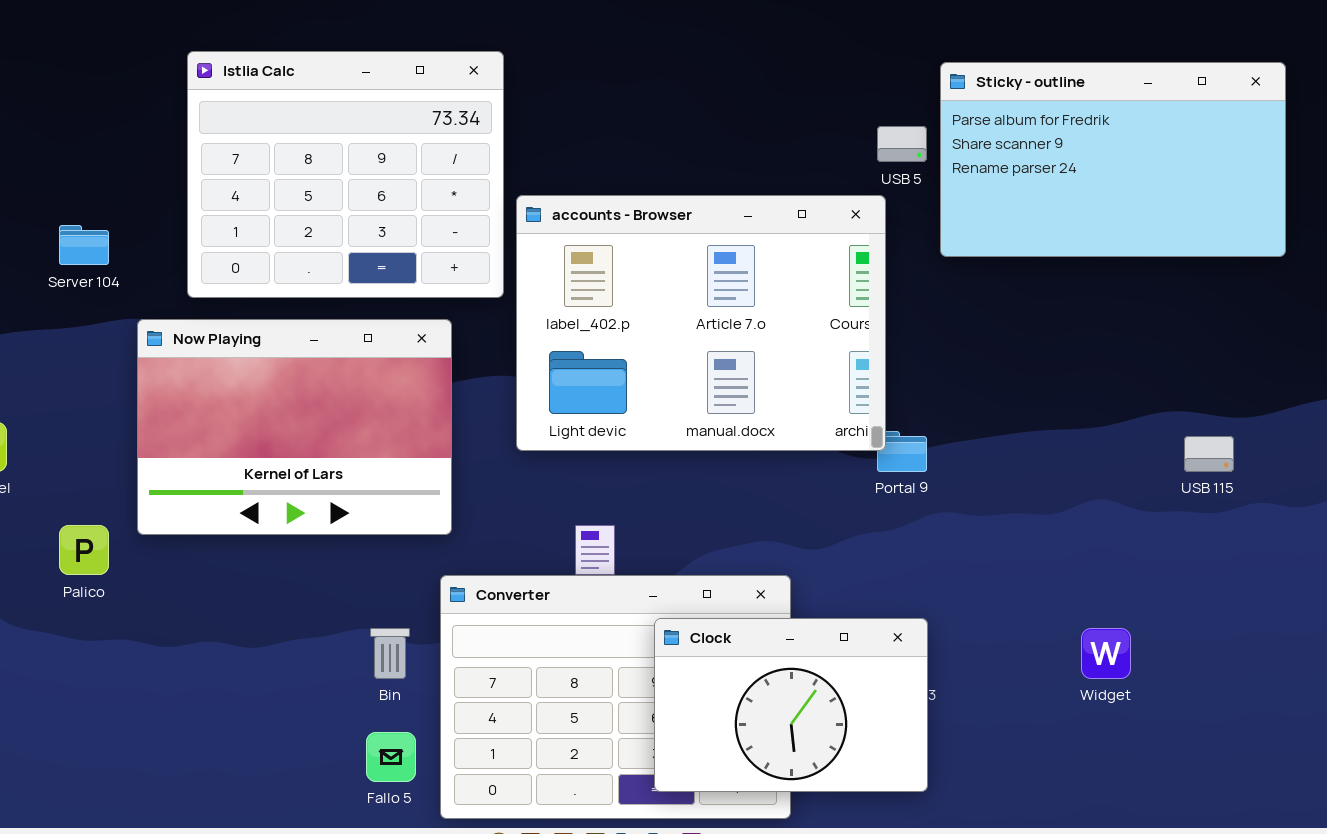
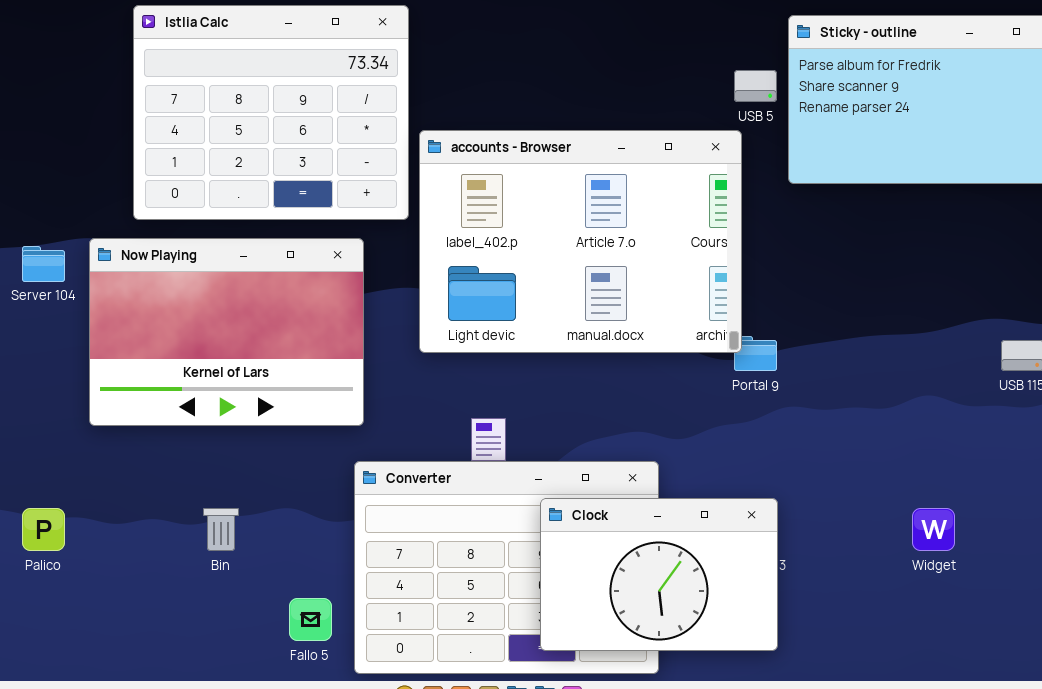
Server 104: [59,225,109,265] -> [22,246,65,282], moved
Palico: [59,525,109,575] -> [22,508,65,551], moved
Bin: [370,628,410,679] -> [203,508,239,551], moved

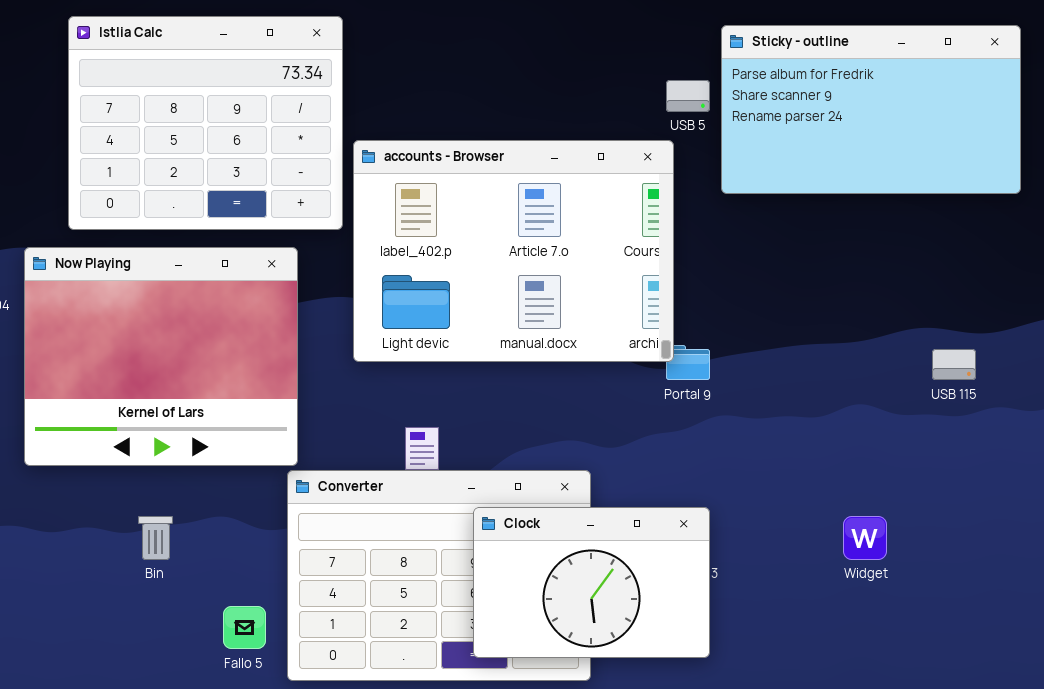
Now Playing: [89,238,364,426] -> [24,247,298,466], resized

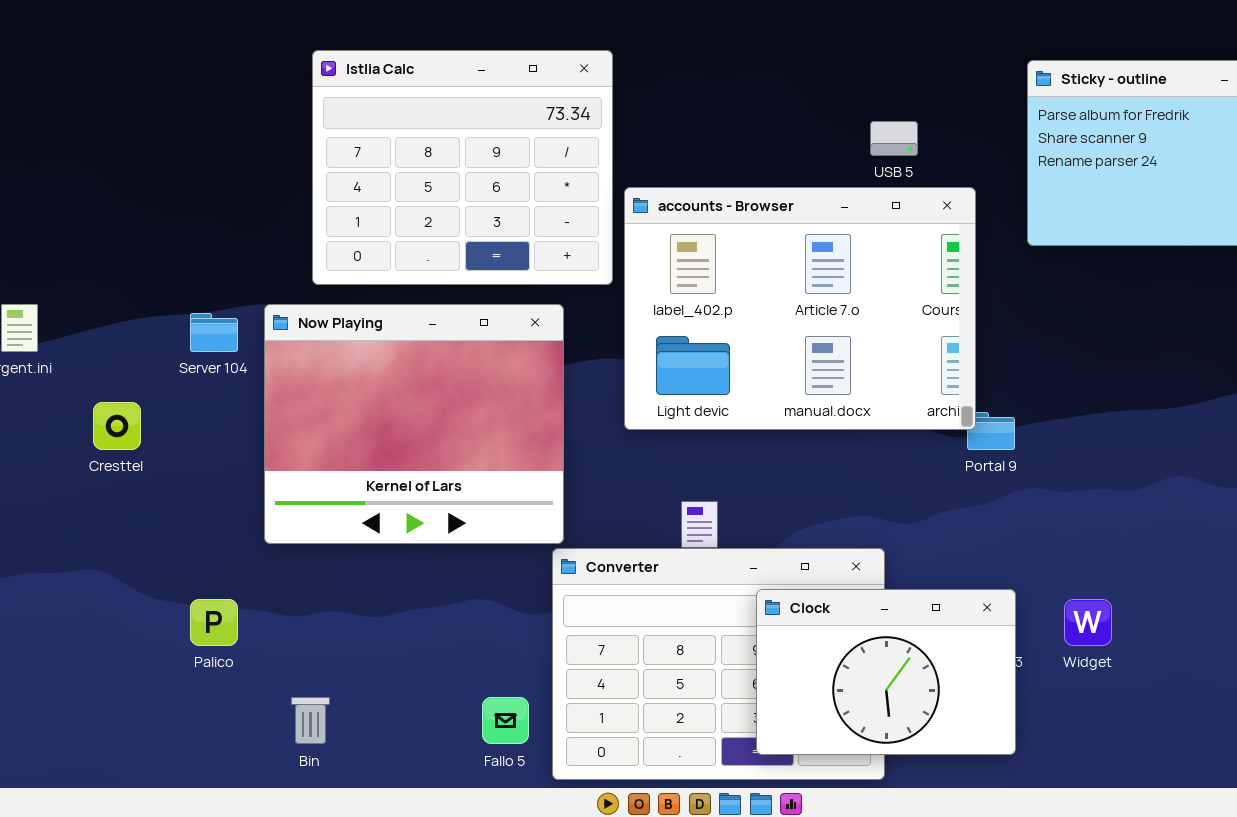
USB 5: [666,80,710,112] -> [870,121,918,156], moved
Bin: [138,516,173,560] -> [291,697,330,744], moved
Widget: [843,516,887,560] -> [1064,599,1112,646], moved

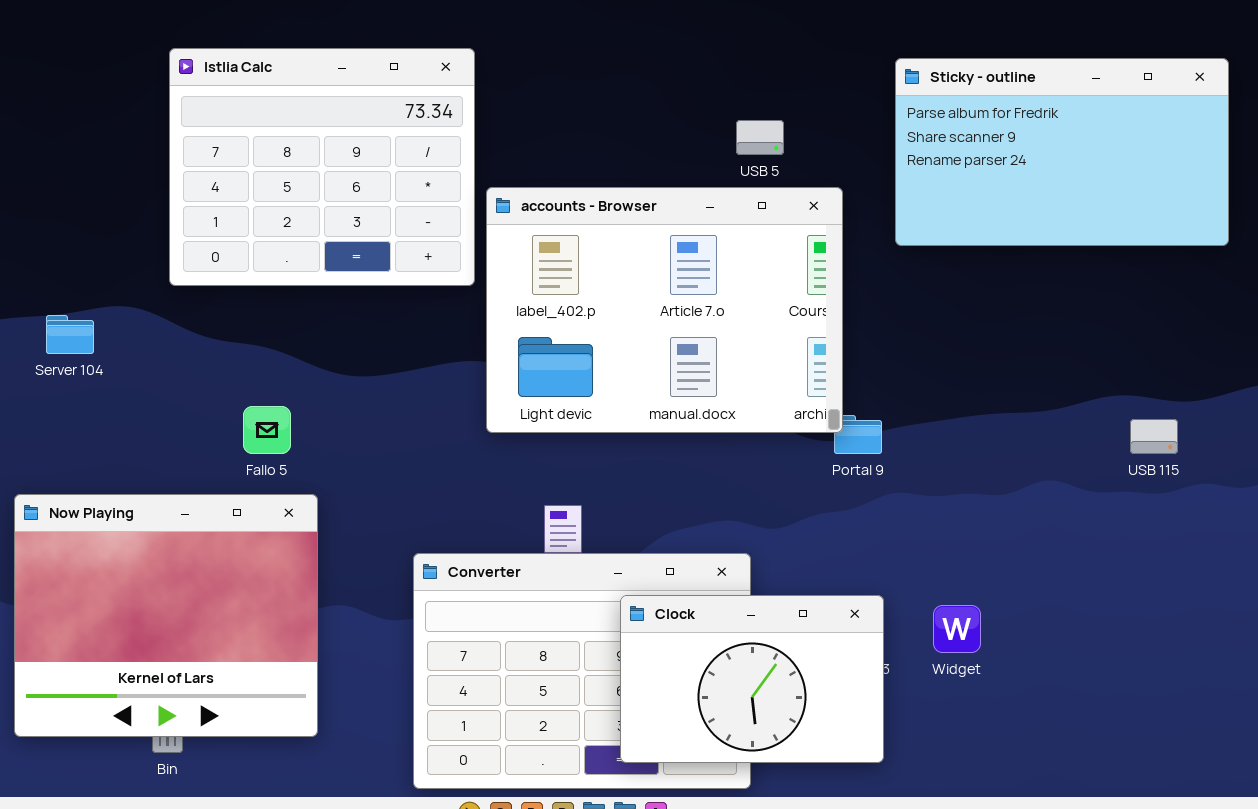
Now Playing: [264,304,564,544] -> [14,494,318,737], moved
Fallo 5: [482,697,529,744] -> [243,406,291,454], moved

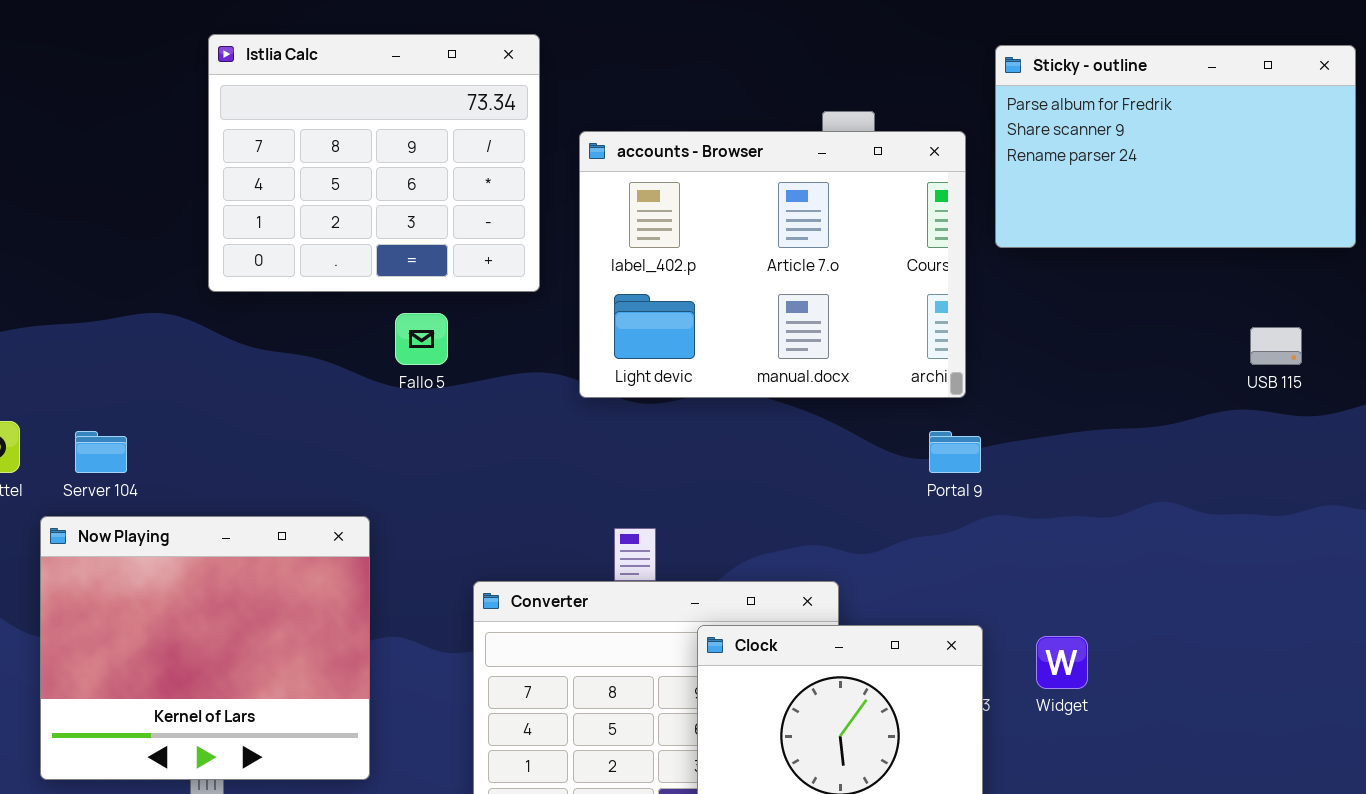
accounts - Browser: [486,187,843,433] -> [579,131,966,398], moved
Server 104: [46,315,94,354] -> [75,431,127,473], moved
Fallo 5: [243,406,291,454] -> [395,313,448,365], moved
USB 115: [1130,419,1178,454] -> [1250,327,1302,365], moved

